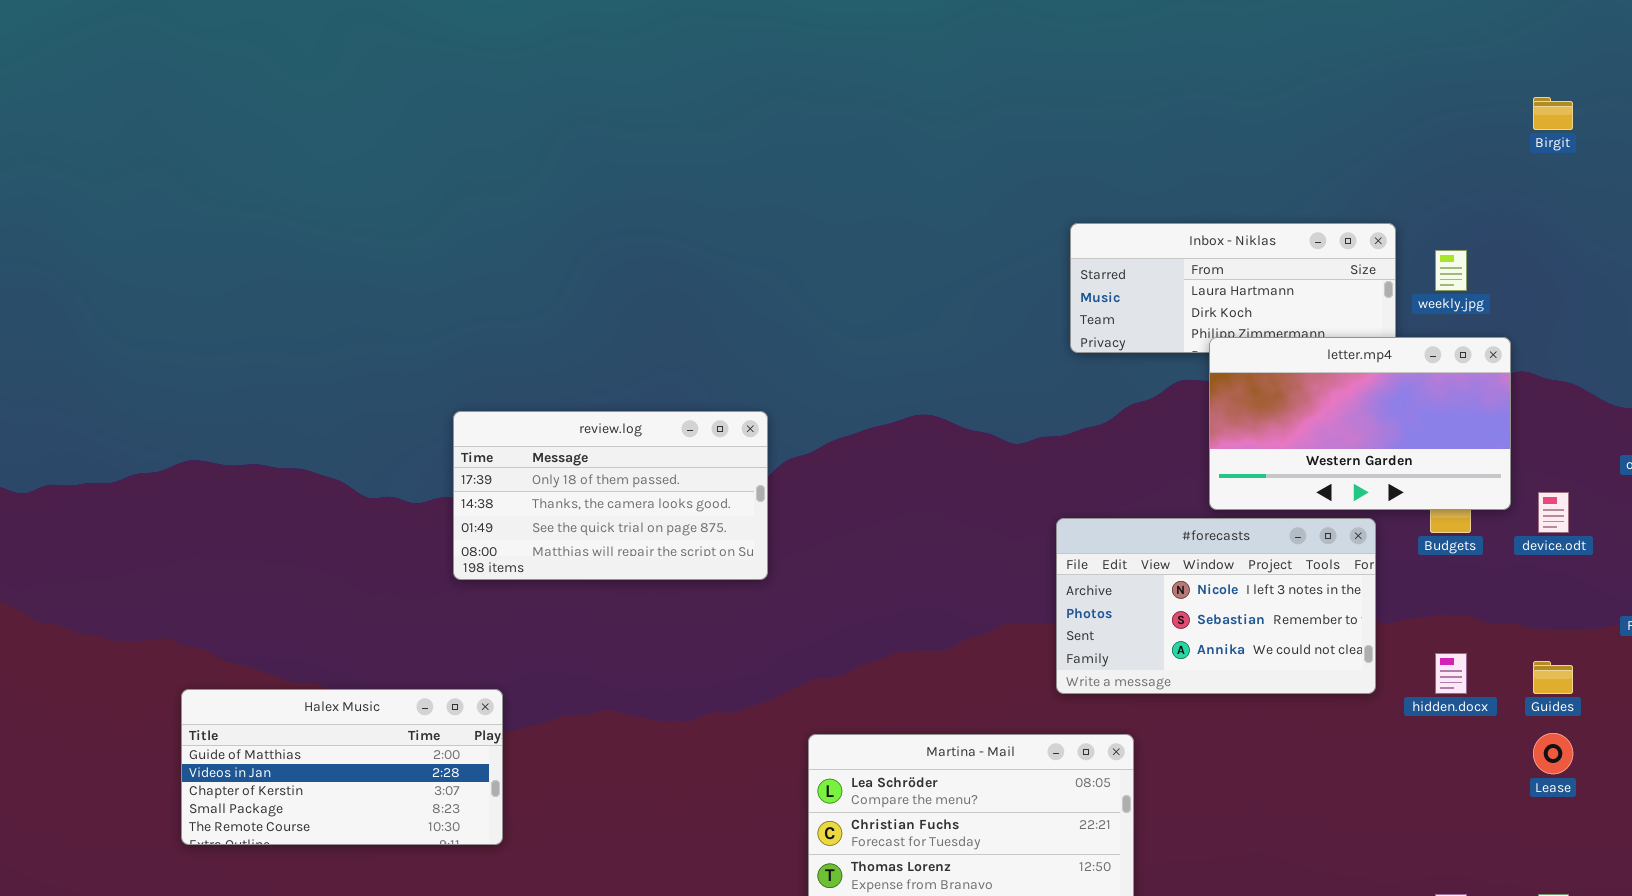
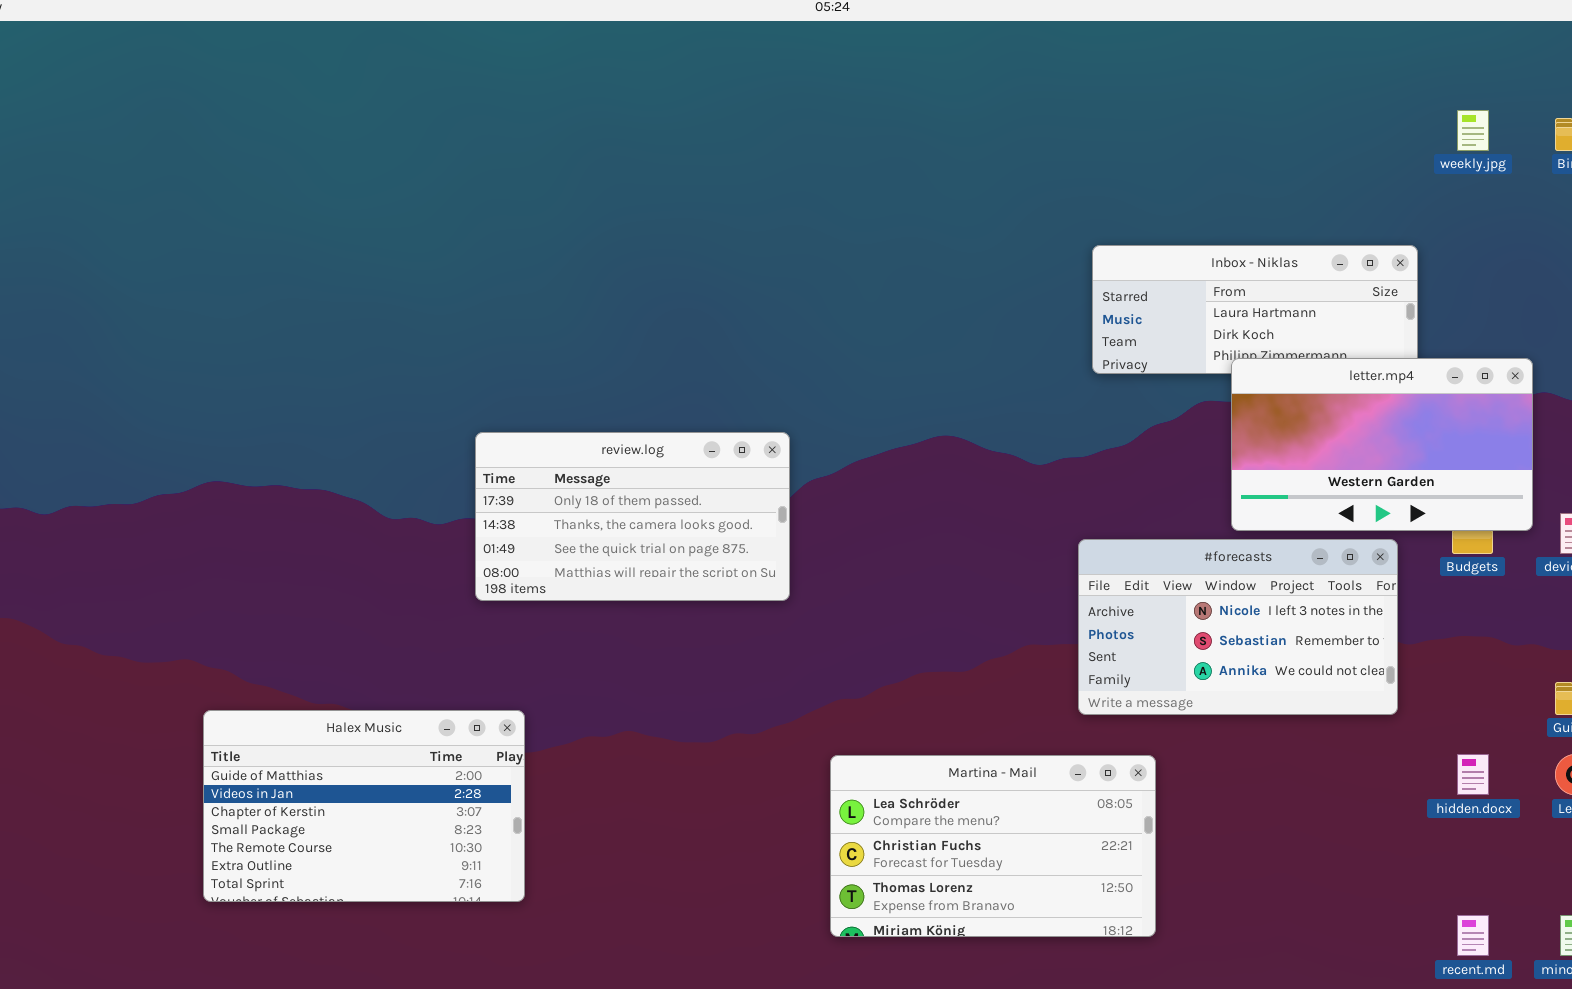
weekly.jpg: [1435,250,1467,291] -> [1457,110,1489,151], moved
hidden.docx: [1435,653,1467,694] -> [1457,754,1489,795], moved
Halex Music: [181,689,503,845] -> [203,710,525,902], resized

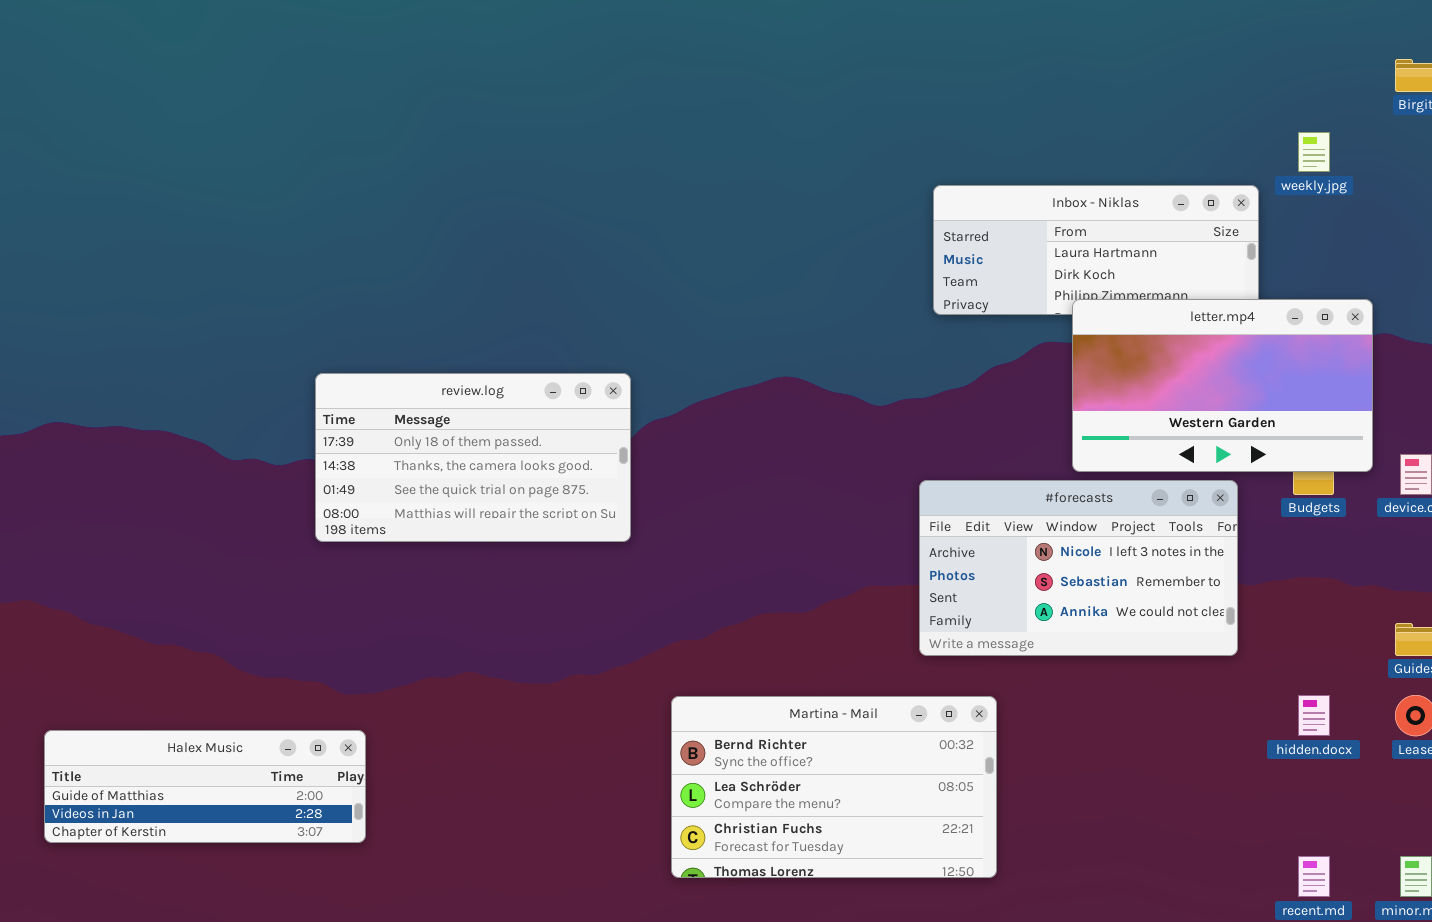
weekly.jpg: [1457,110,1489,151] -> [1298,132,1330,172], moved
Halex Music: [203,710,525,902] -> [44,730,366,843], resized
Martina - Mail: [830,755,1156,937] -> [671,696,997,878], scrolled up 1 row

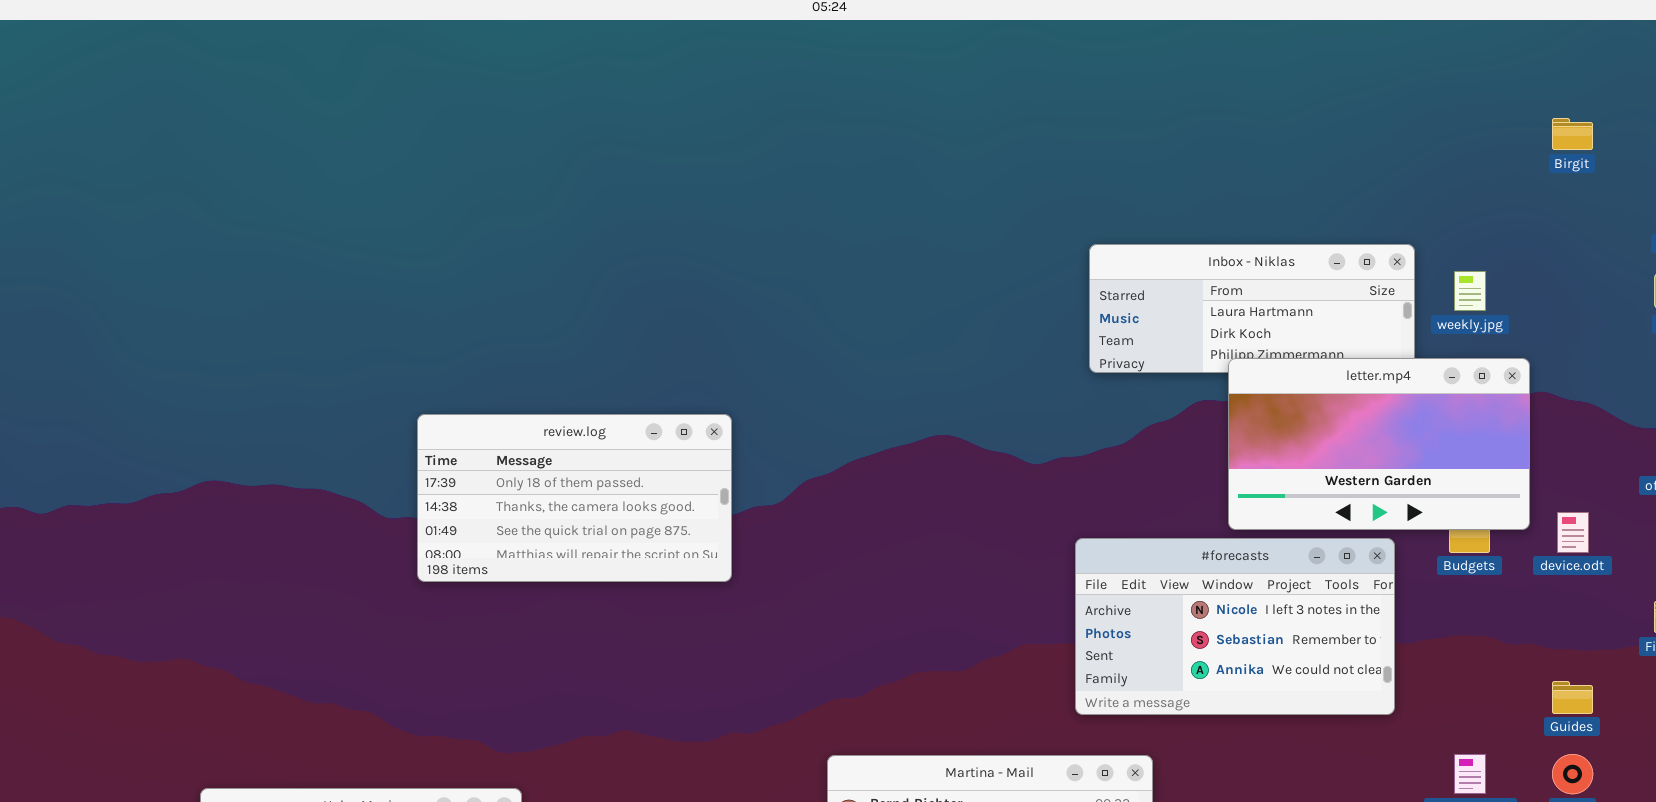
weekly.jpg: [1298,132,1330,172] -> [1454,271,1486,311], moved
review.log: [315,373,631,542] -> [417,414,732,582], moved

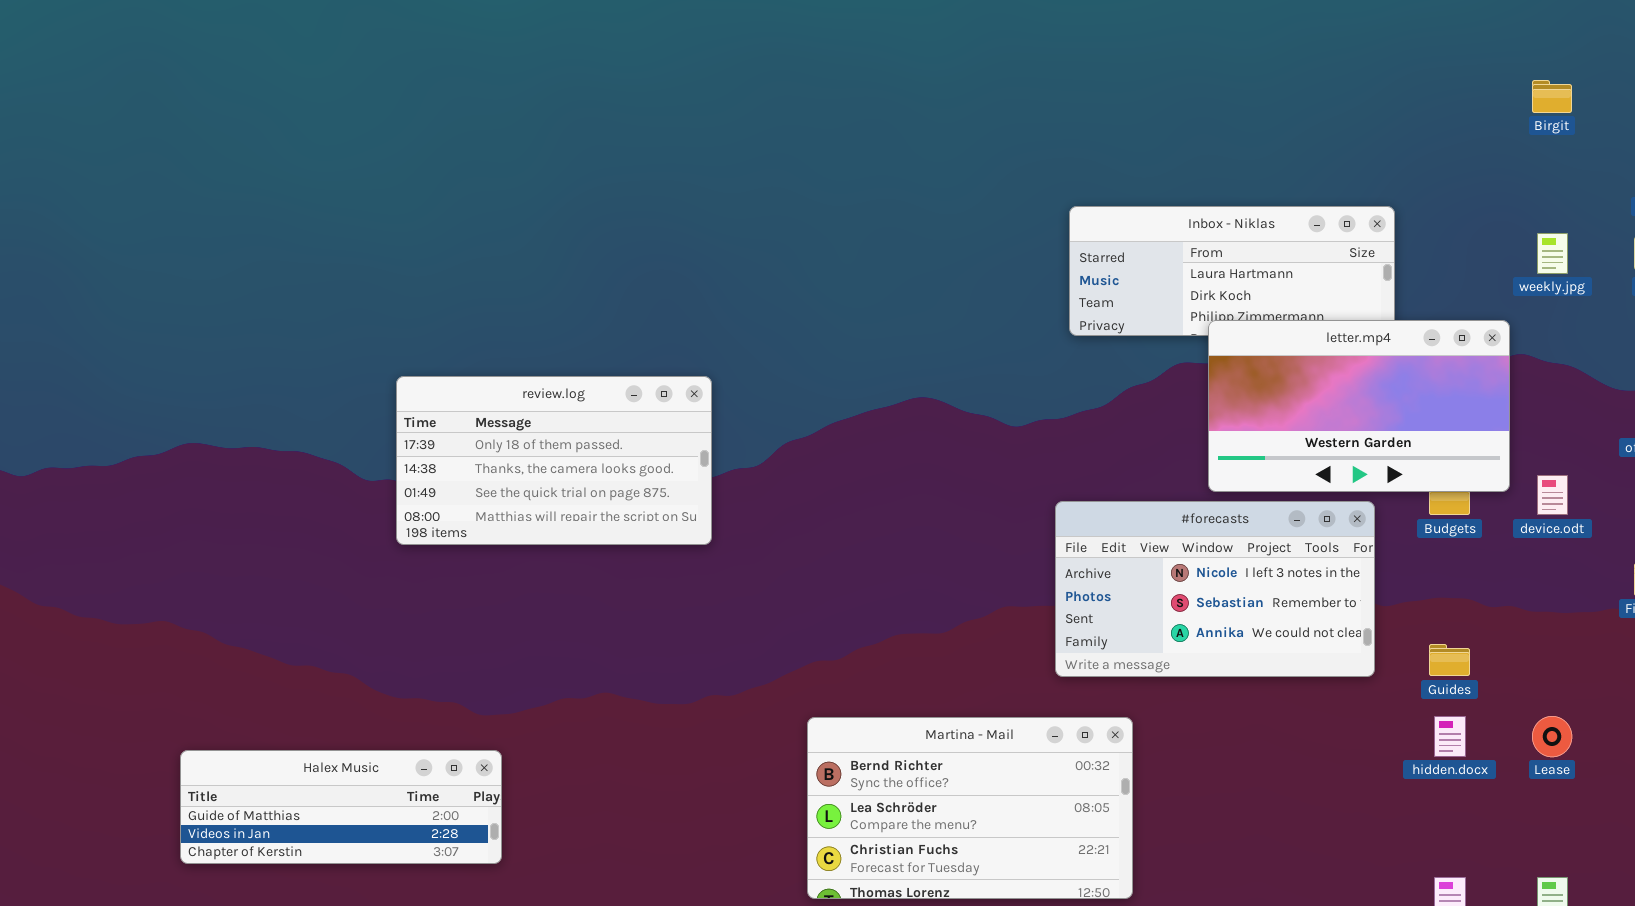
weekly.jpg: [1454,271,1486,311] -> [1537,233,1568,274], moved
Guides: [1552,681,1593,714] -> [1429,644,1470,676], moved

